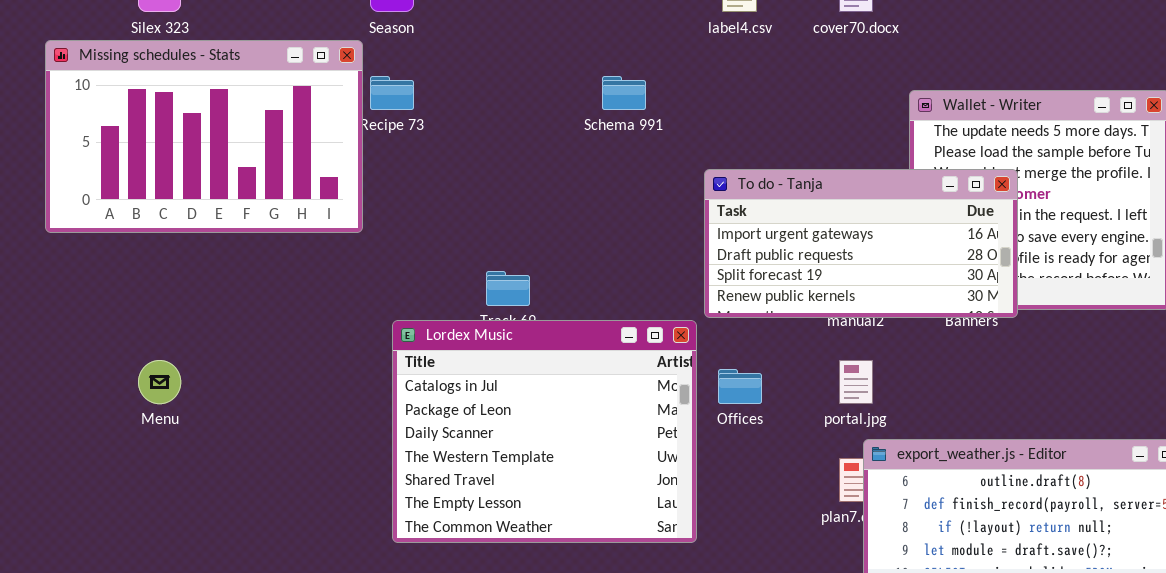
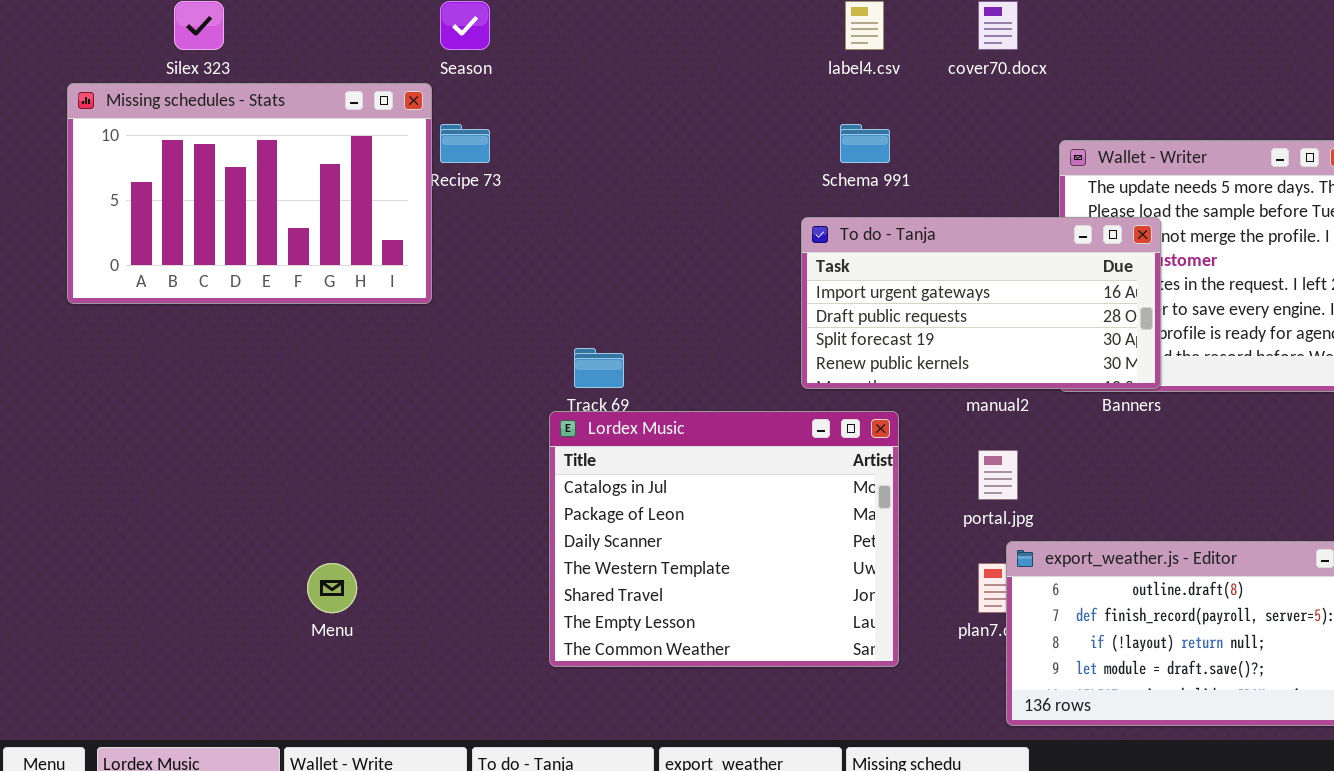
Schema 991: [602,76,646,110] -> [840,124,890,163], moved
To do - Tanja: [704,169,1018,318] -> [801,217,1161,389], moved
Lordex Music: [392,320,697,543] -> [549,411,899,667], moved
Menu: [138,360,181,404] -> [307,563,357,613], moved

